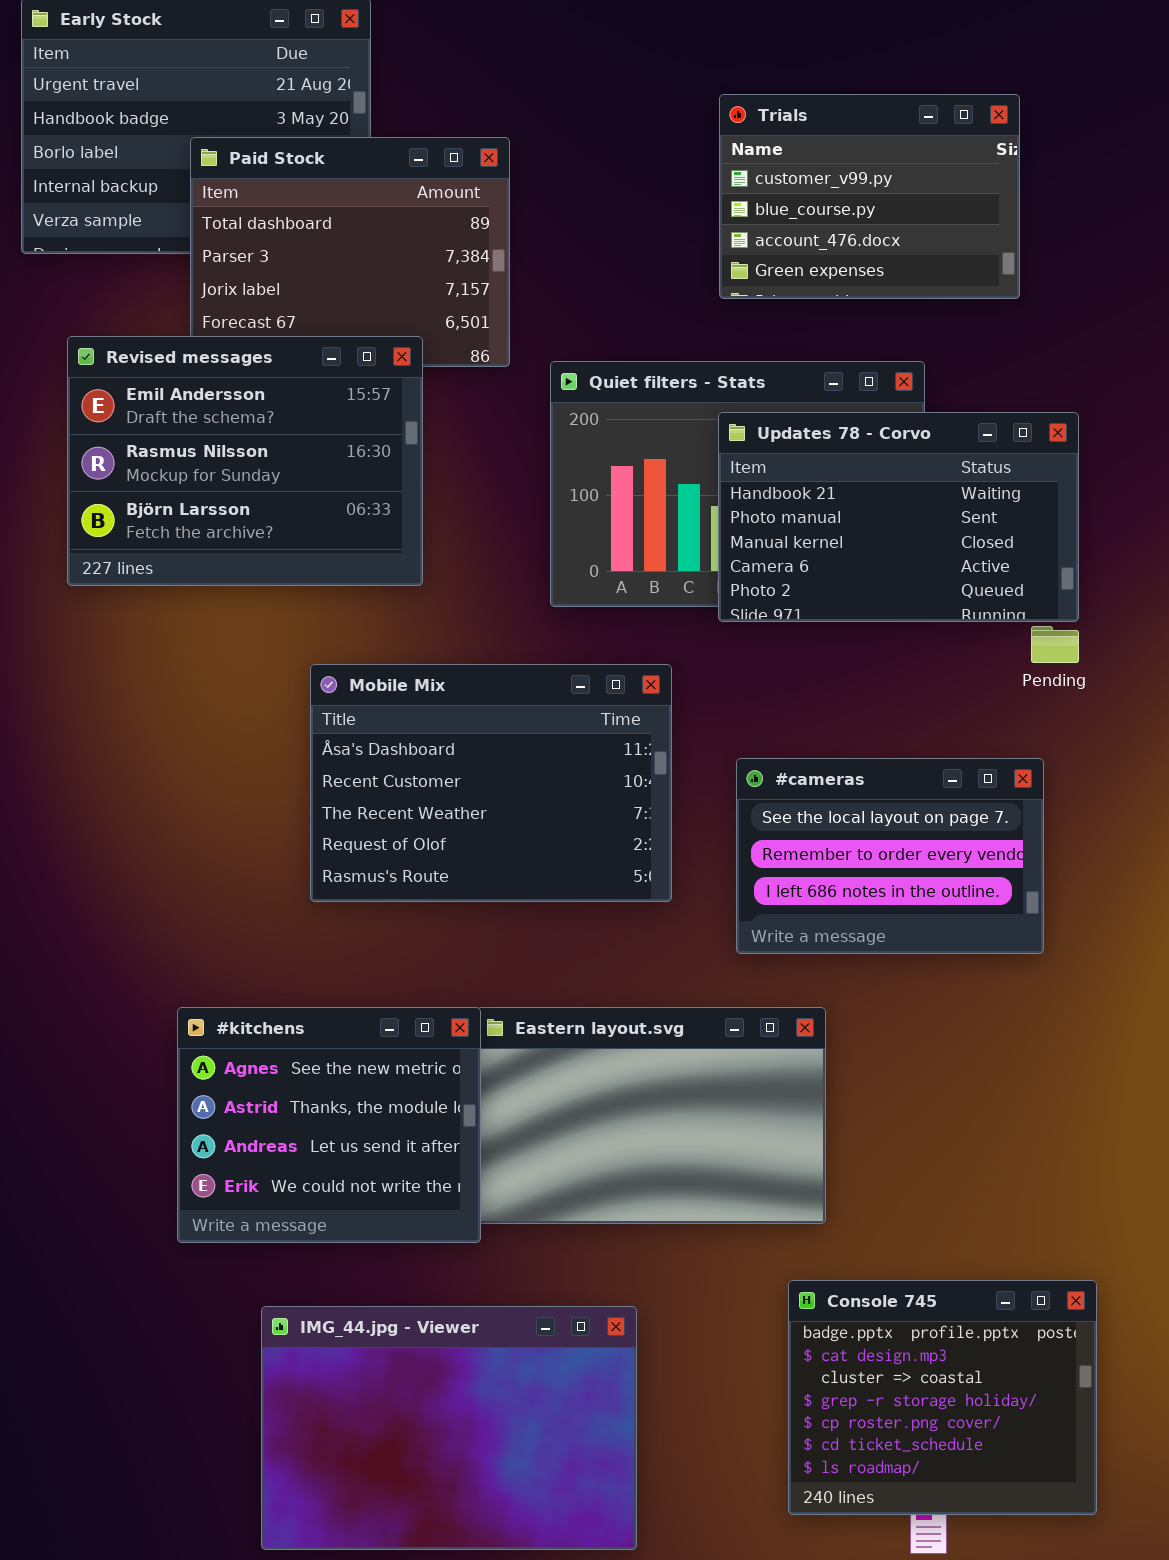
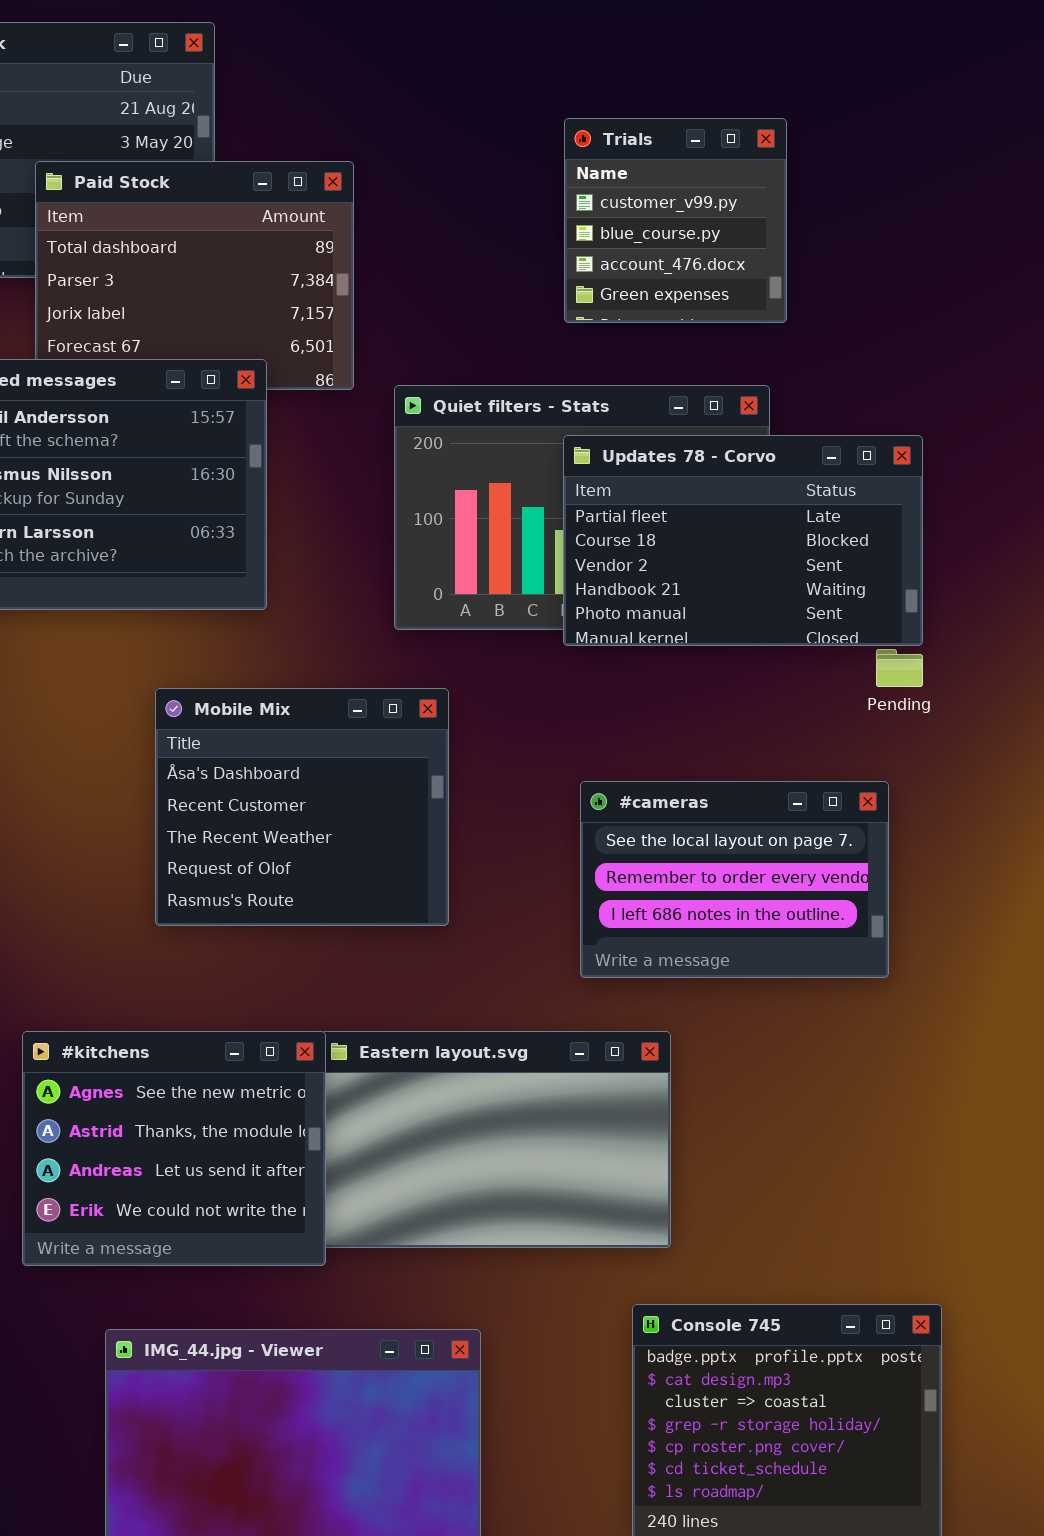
Trials: [719,94,1020,299] -> [564,118,787,323], resized
Updates 78 - Corvo: [718,412,1079,622] -> [563,435,923,646], scrolled up 3 rows
Mobile Mix: [310,664,672,902] -> [155,688,449,926], resized

